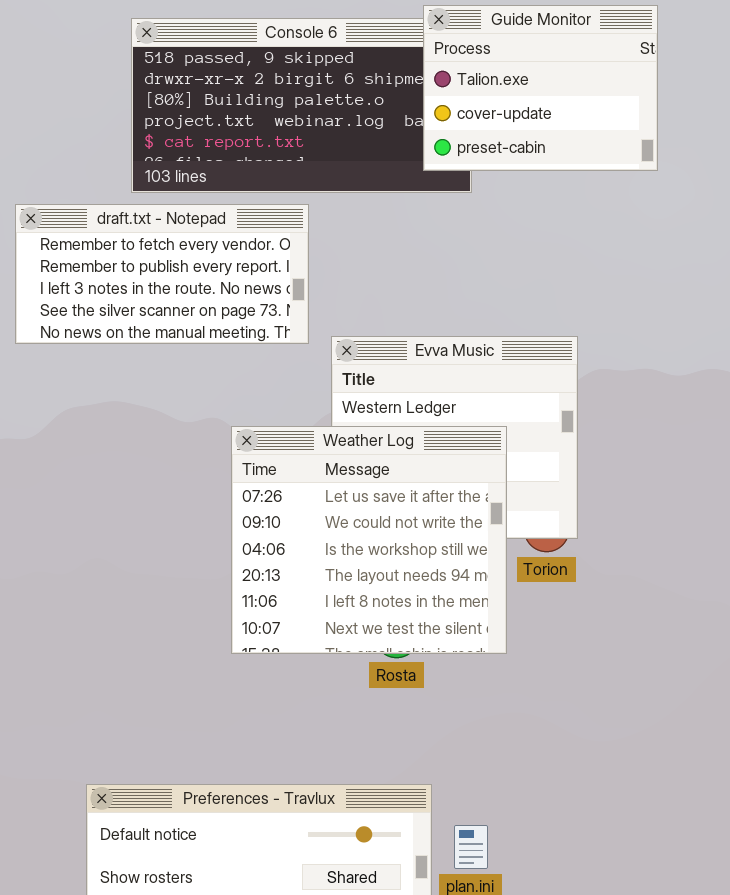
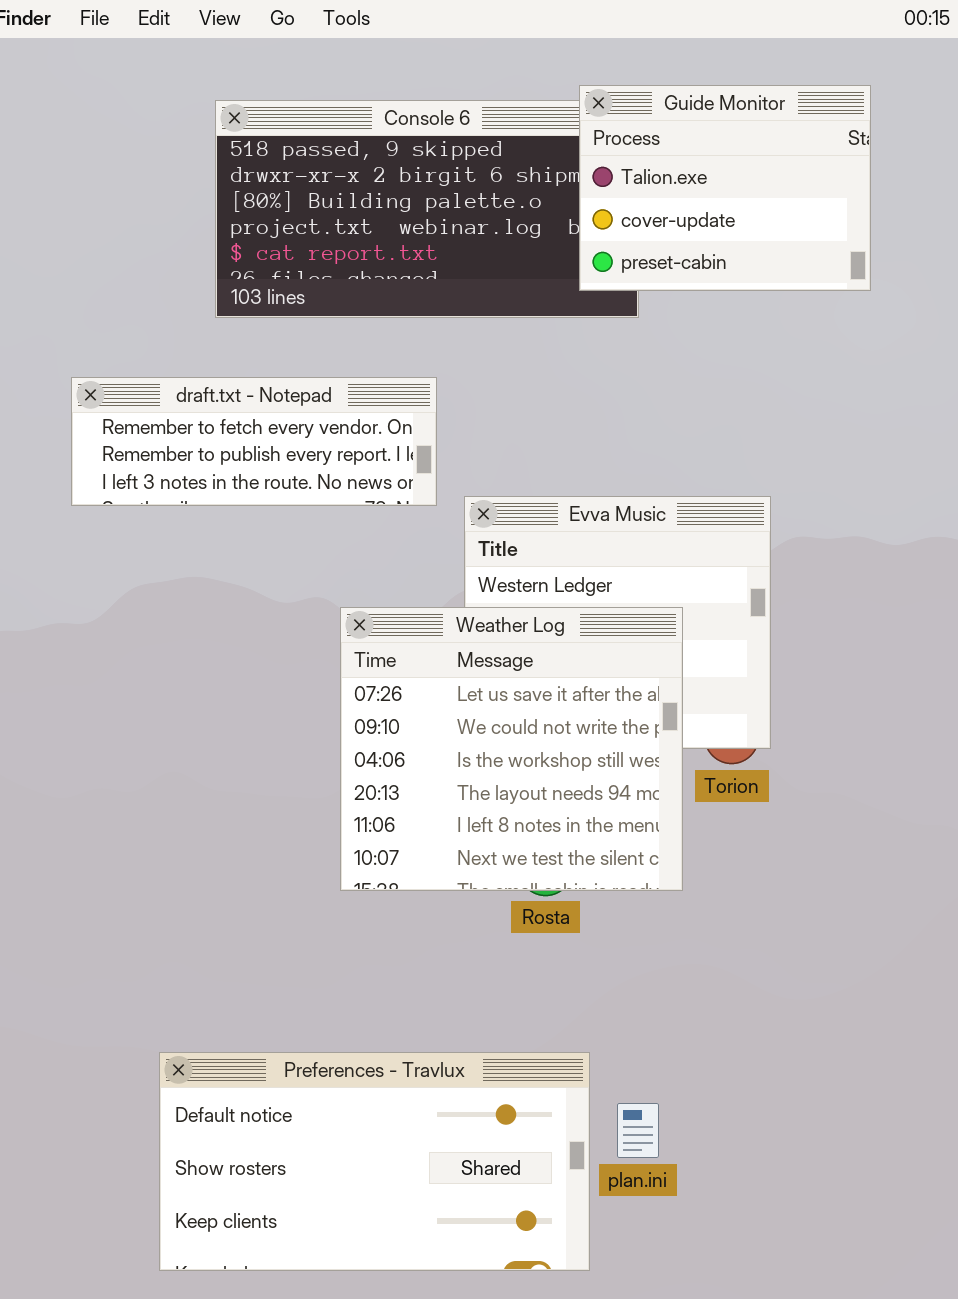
draft.txt - Notepad: [15,204,309,344] -> [71,377,437,506], resized

